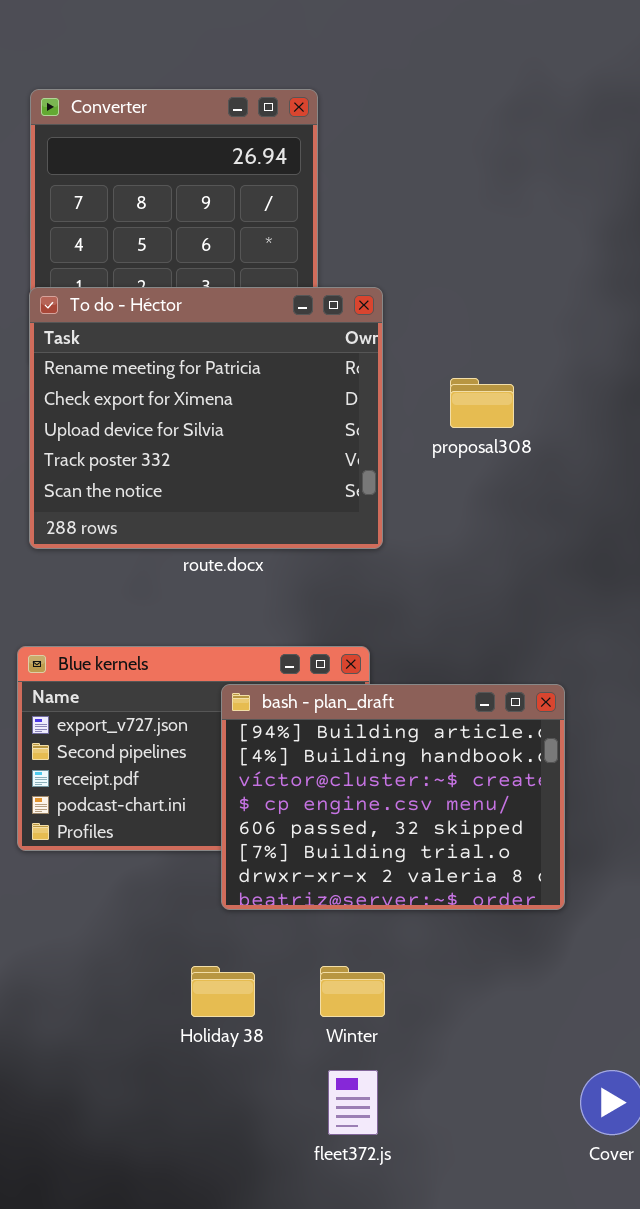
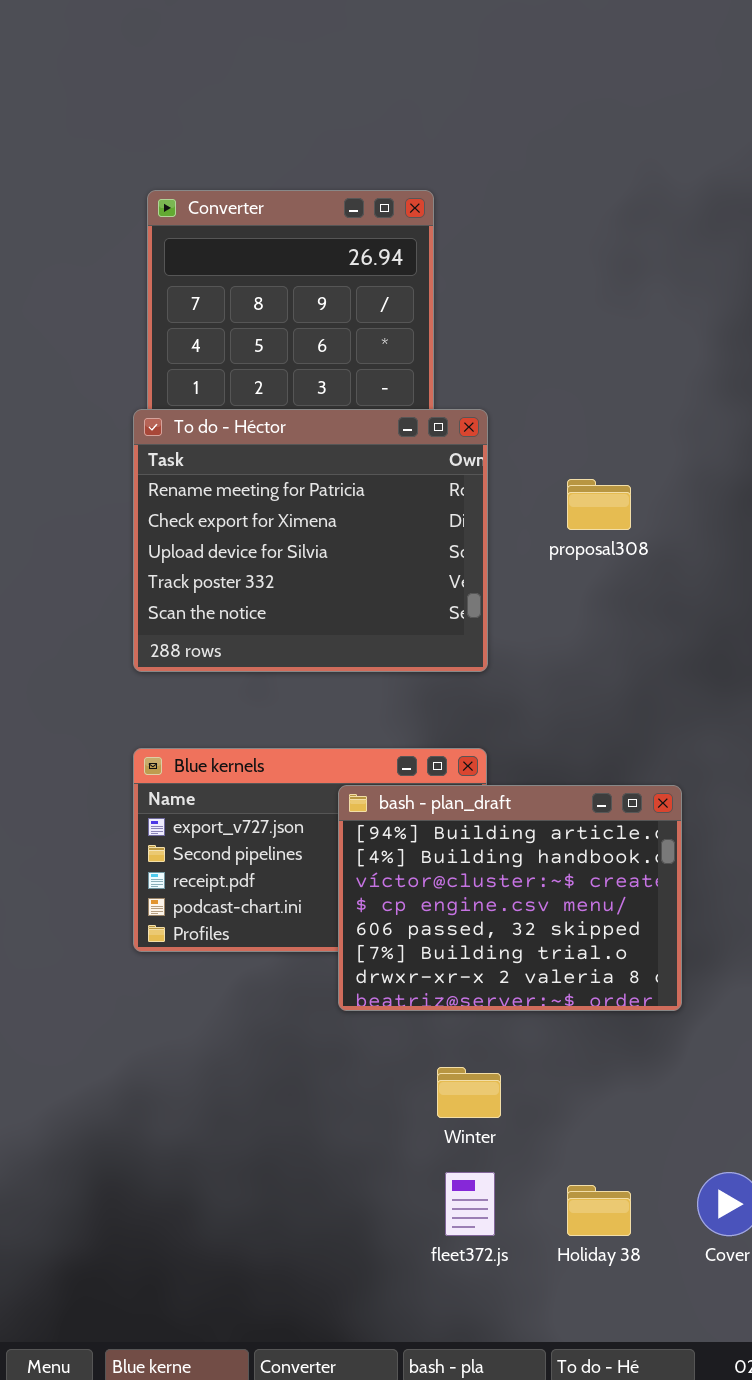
To do - Héctor: [29,287,383,549] -> [133,409,488,672], moved
Holiday 38: [191,966,255,1017] -> [567,1185,631,1236], moved

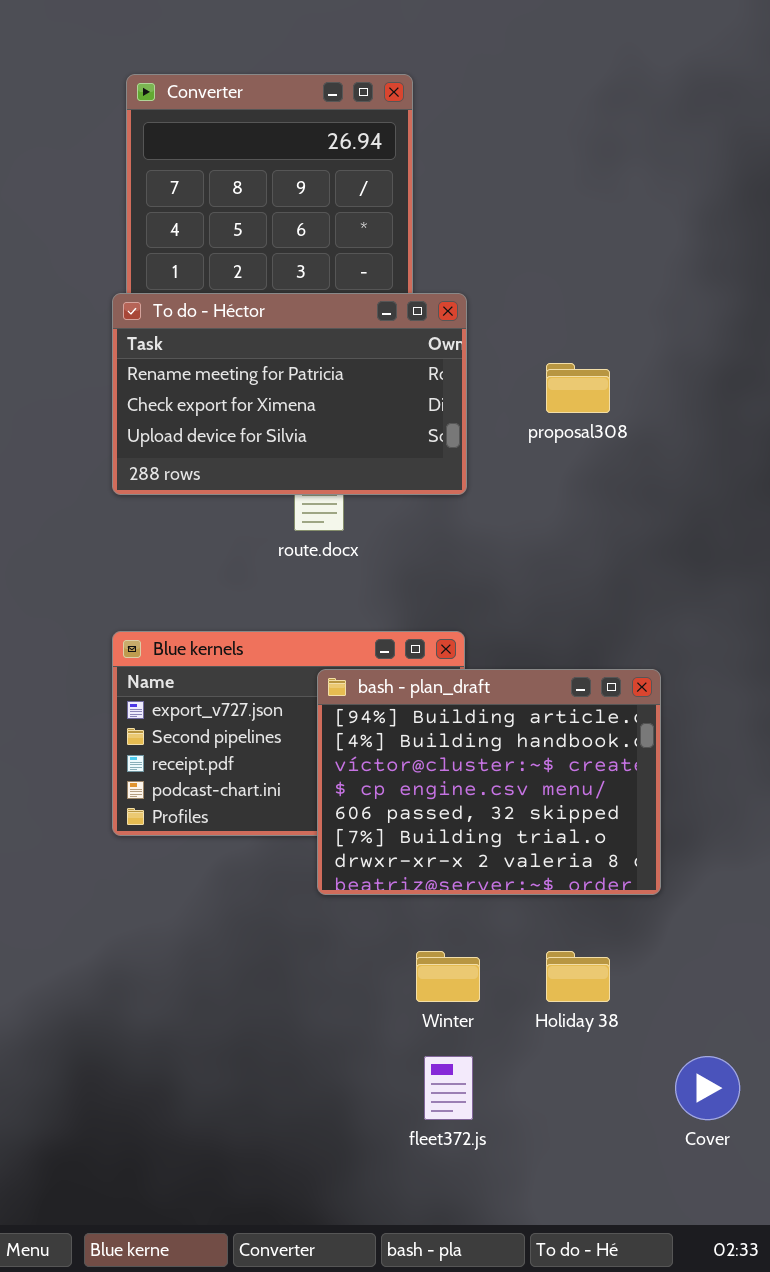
To do - Héctor: [133,409,488,672] -> [112,293,467,495], resized
Holiday 38: [567,1185,631,1236] -> [546,951,610,1002], moved

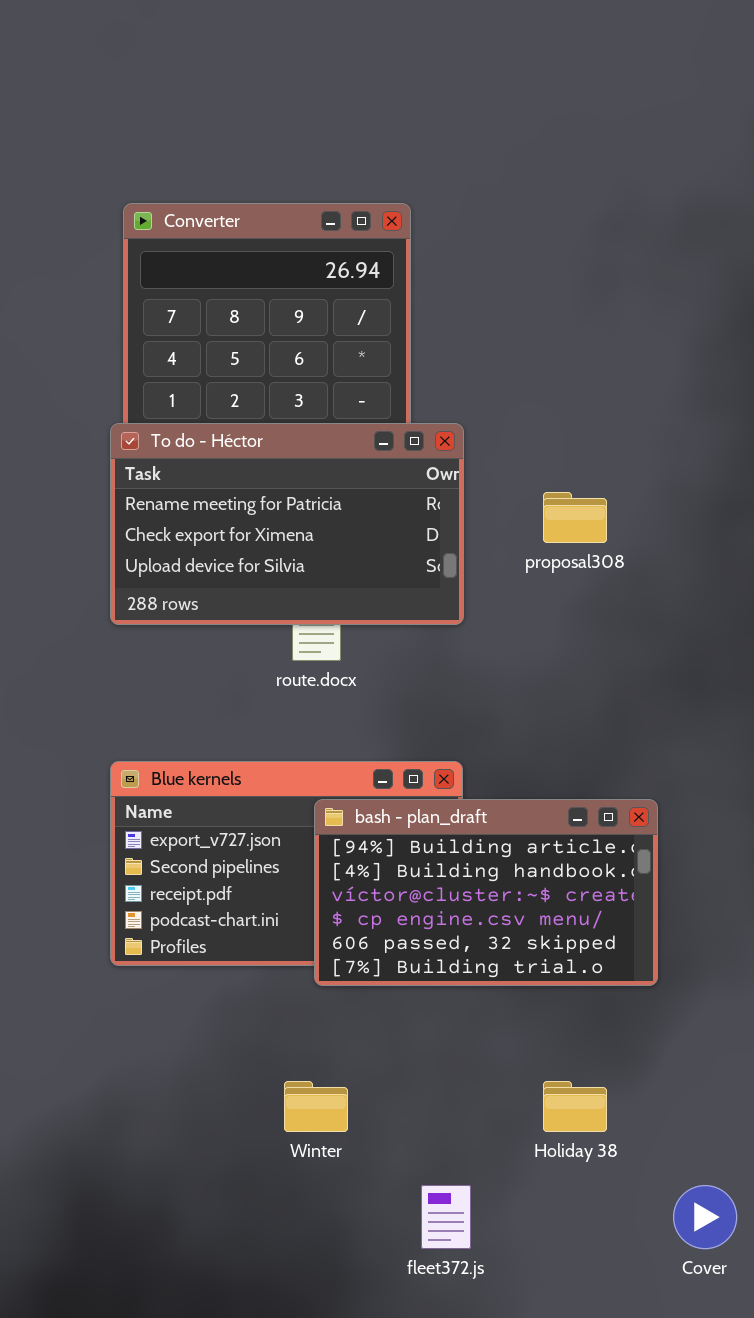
bash - plan_draft: [317,669,661,895] -> [314,799,658,986], resized
Winter: [416,951,480,1002] -> [284,1081,348,1132], moved

